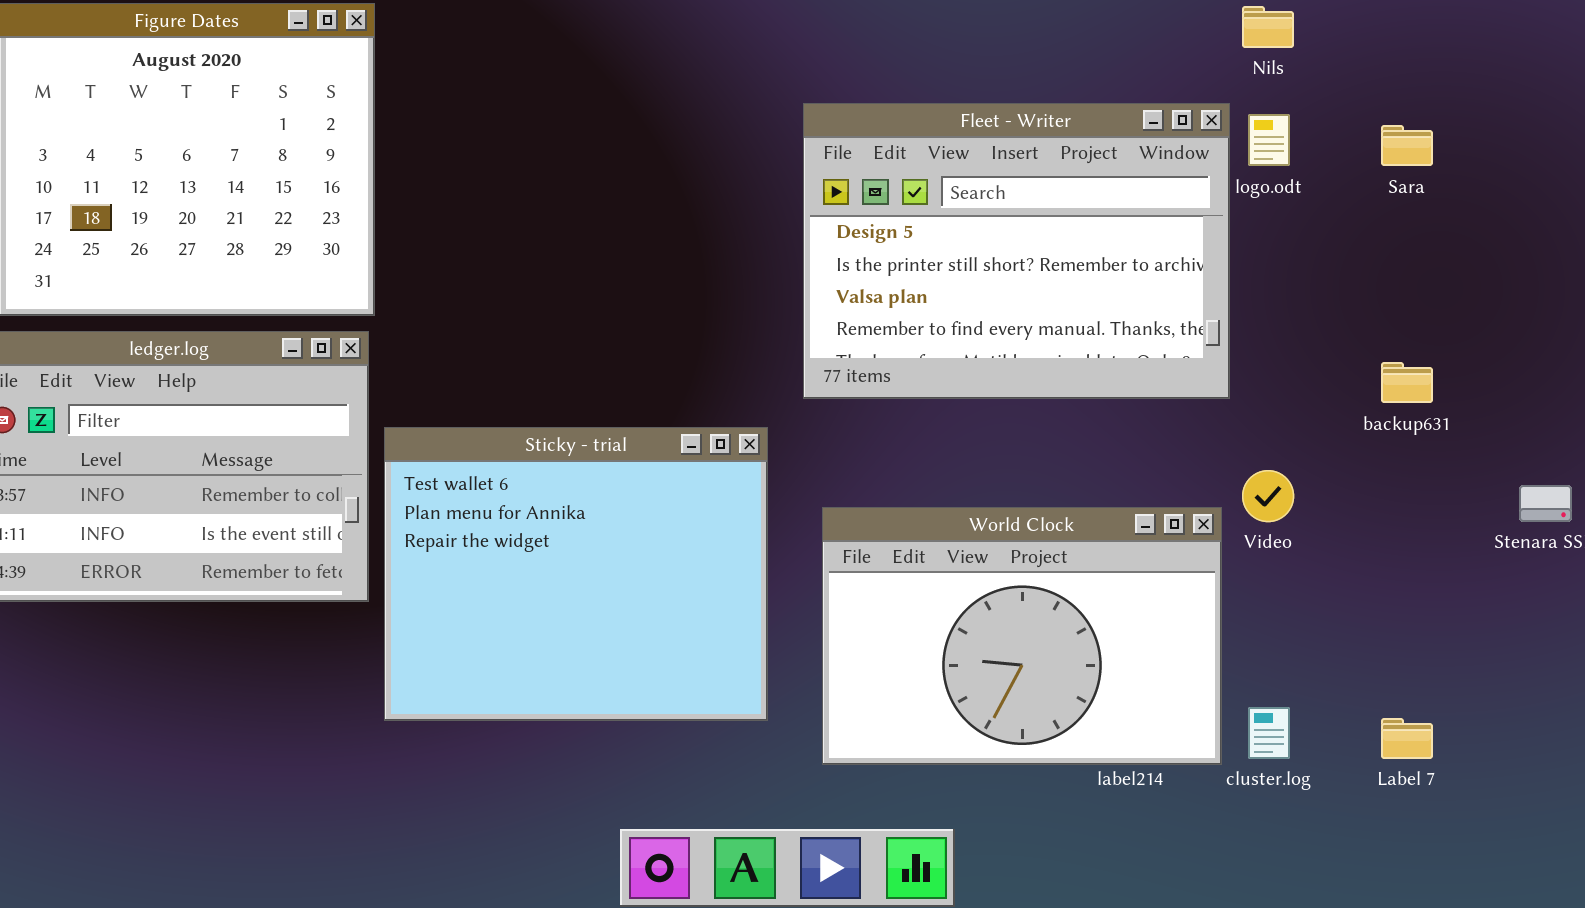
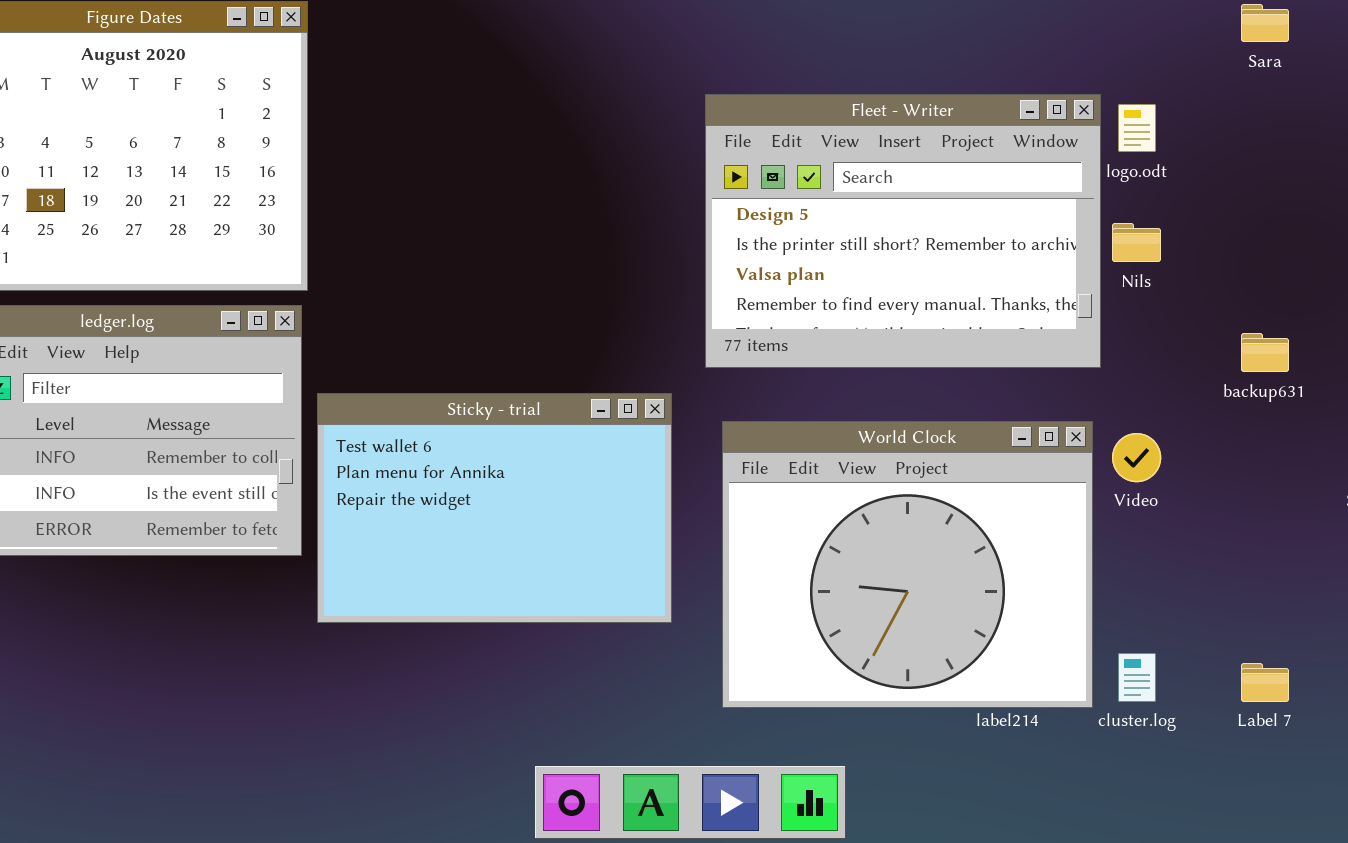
Nils: [1242,6,1294,48] -> [1112,223,1161,262], moved
Sara: [1381,125,1433,166] -> [1241,4,1289,42], moved
Sticky - trial: [384,427,768,721] -> [317,393,672,623], resized
World Clock: [822,507,1222,765] -> [722,421,1093,708], resized

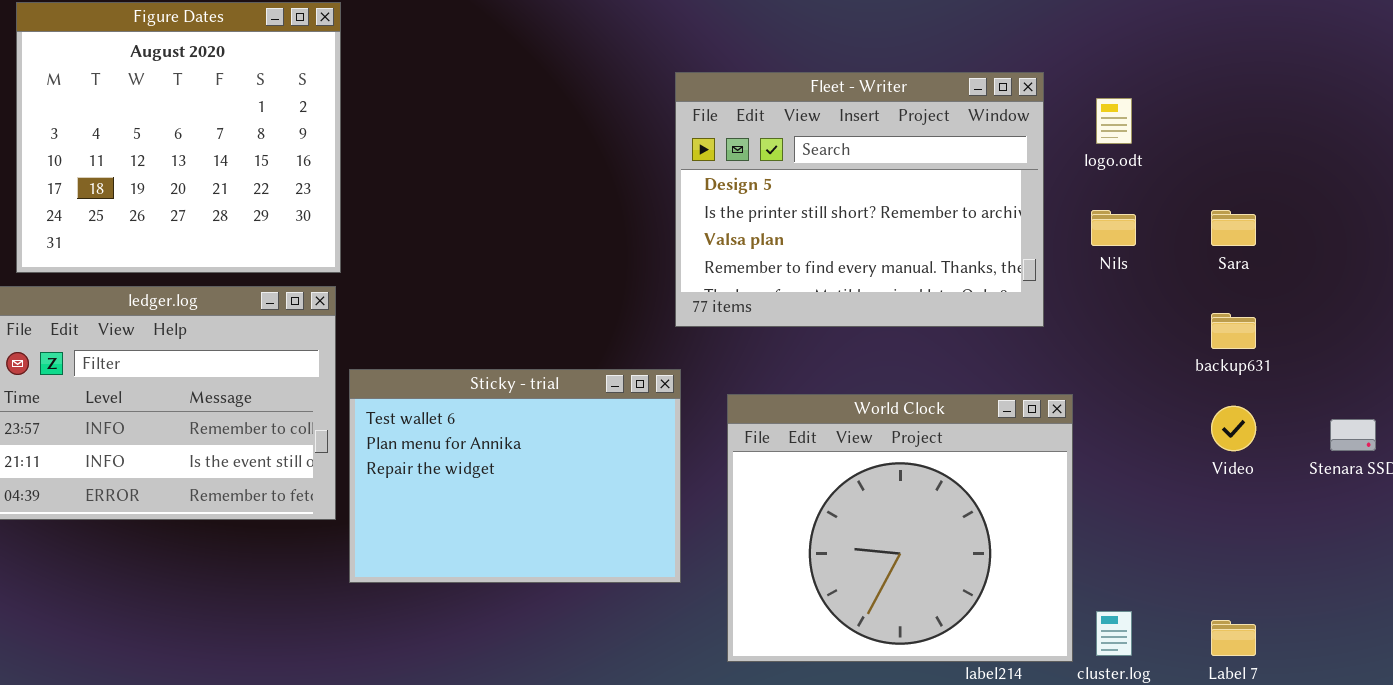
Sara: [1241,4,1289,42] -> [1211,210,1256,246], moved
Fleet - Writer: [705,94,1101,368] -> [675,72,1044,327], moved
Video: [1112,433,1161,482] -> [1211,406,1256,451], moved

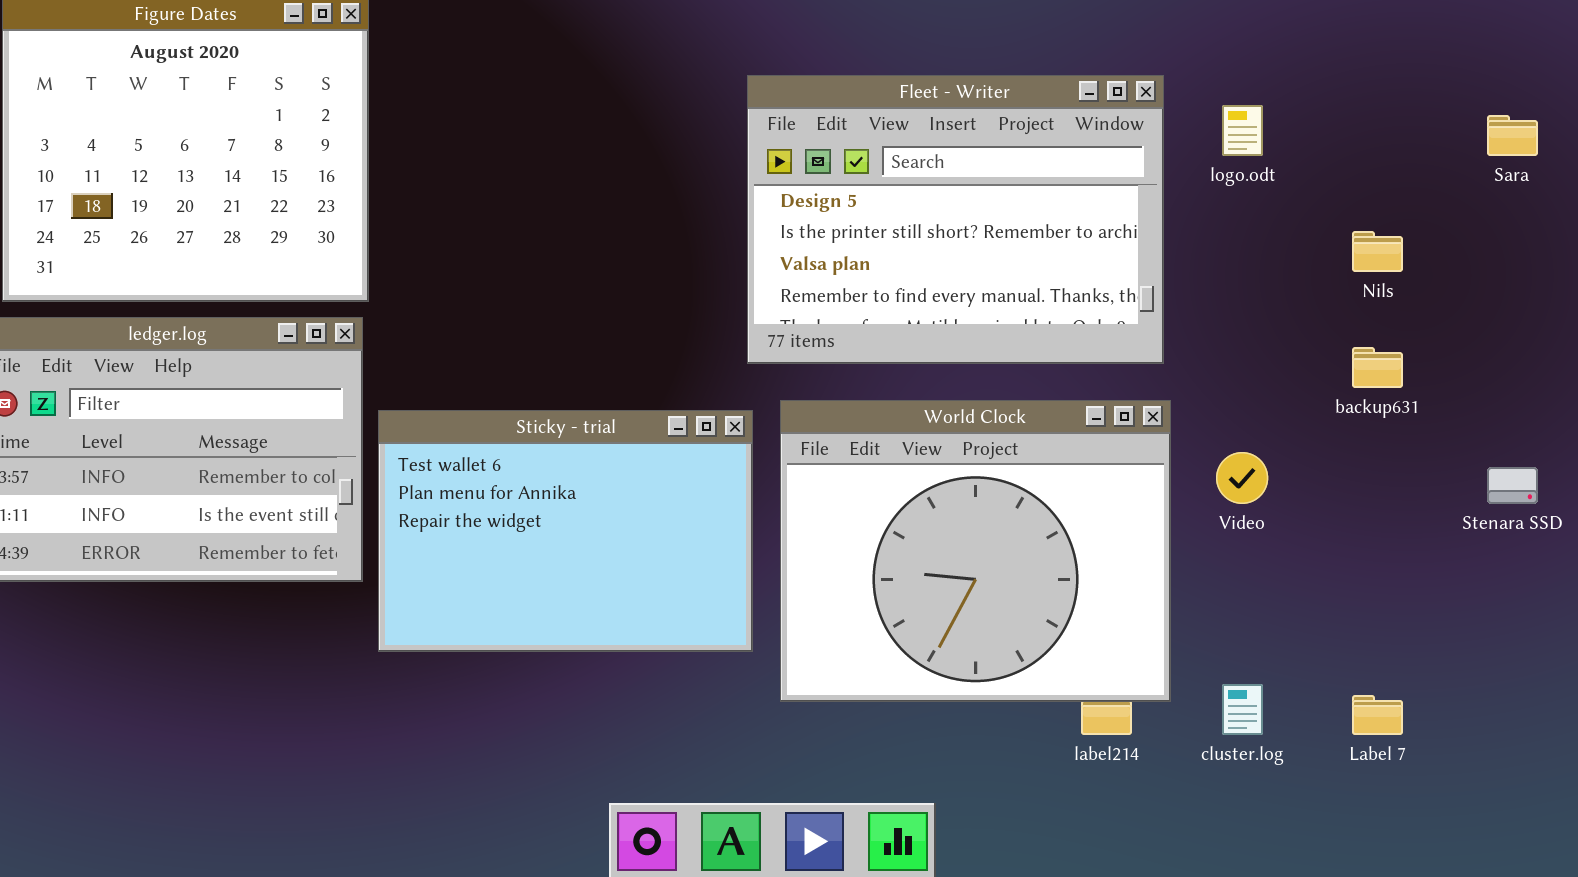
Nils: [1091,210,1136,246] -> [1352,231,1403,272], moved
Sara: [1211,210,1256,246] -> [1487,115,1538,156], moved
World Clock: [727,394,1073,662] -> [780,400,1171,702], moved
Video: [1211,406,1256,451] -> [1216,452,1268,504], moved

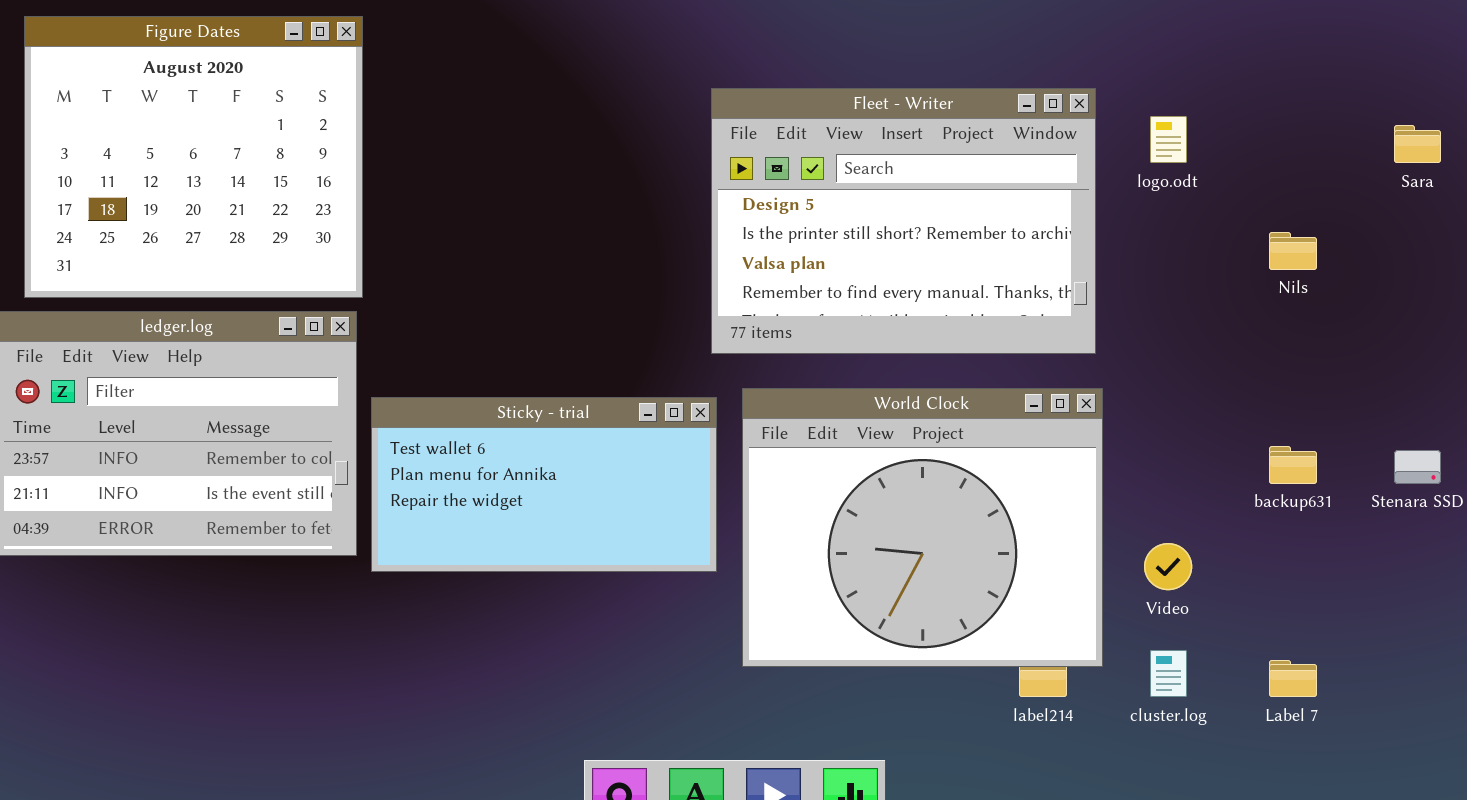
backup631: [1352,347,1403,388] -> [1269,446,1317,484], moved
Sticky - trial: [378,410,753,652] -> [371,397,717,572], resized
Video: [1216,452,1268,504] -> [1144,543,1192,590], moved

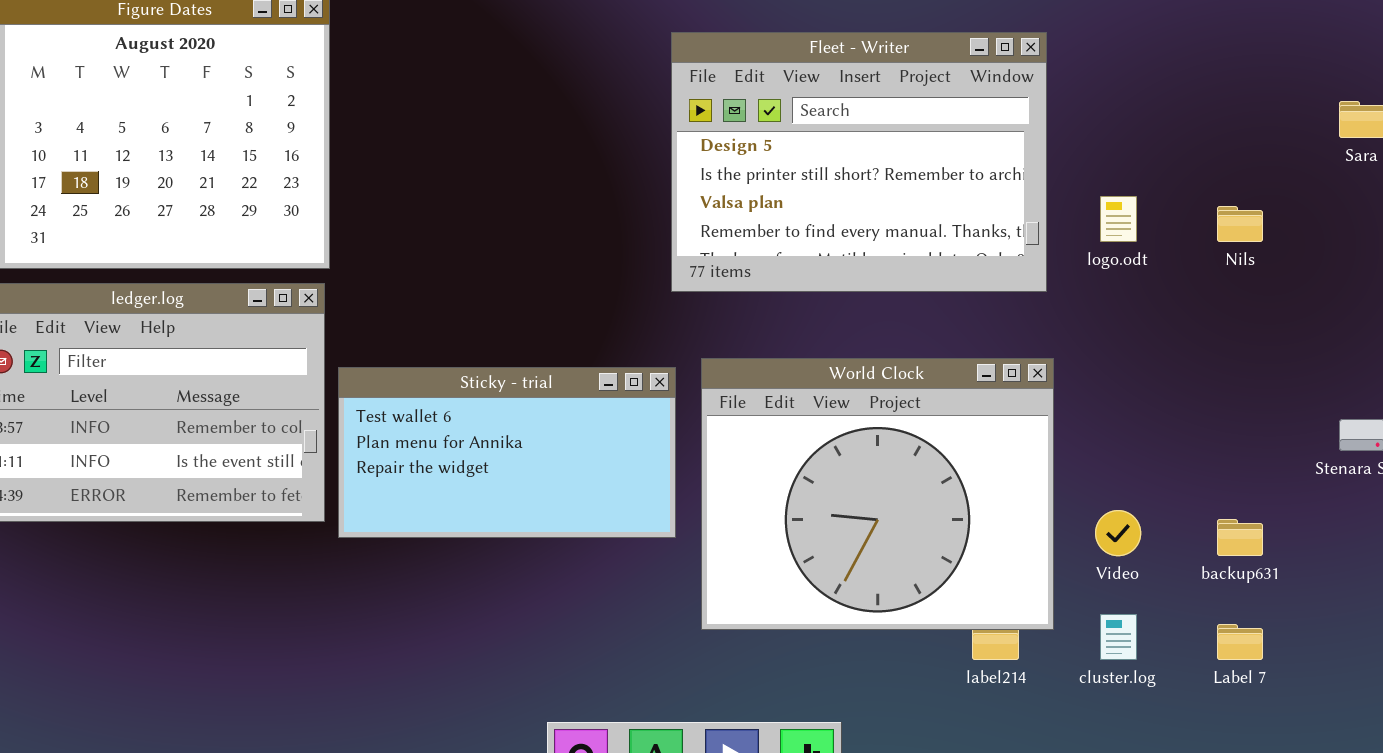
Fleet - Writer: [711,88,1096,354] -> [671,32,1047,292], moved
logo.odt: [1150,116,1187,163] -> [1100,196,1137,242], moved
backup631: [1269,446,1317,484] -> [1217,519,1263,556], moved

